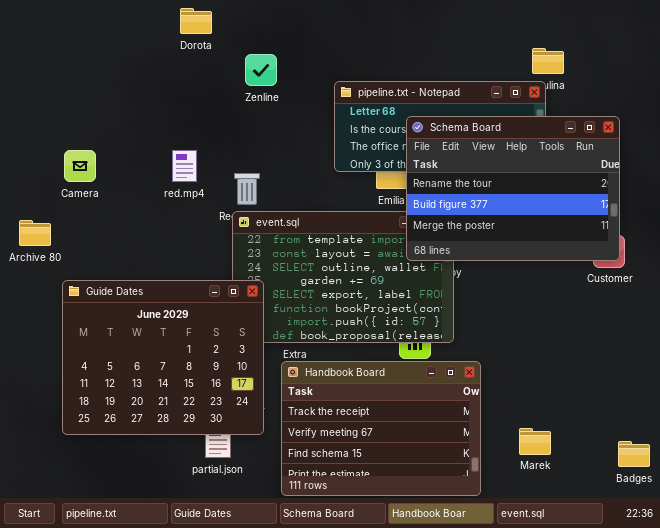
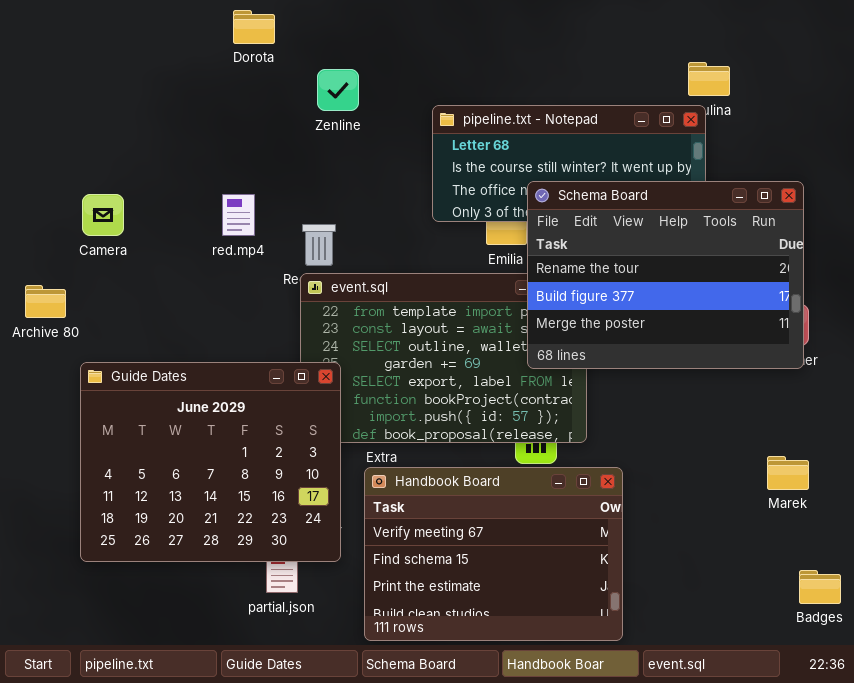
Schema Board: [406,116,620,261] -> [527,181,804,369], moved
Handbook Board: [281,361,481,496] -> [364,467,623,641], scrolled down 1 row
Marek: [519,428,551,455] -> [767,456,809,490], moved

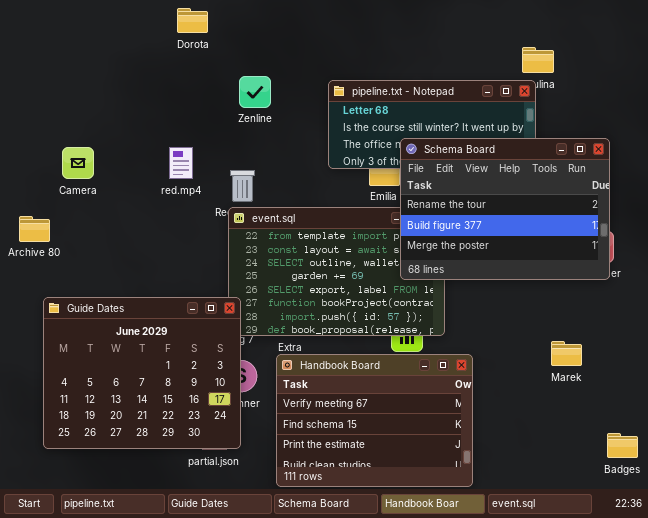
Zenline: [317,69,359,111] -> [239,76,271,108], moved
Guide Dates: [80,362,341,562] -> [43,297,241,449], moved
Marek: [767,456,809,490] -> [551,341,582,366], moved

